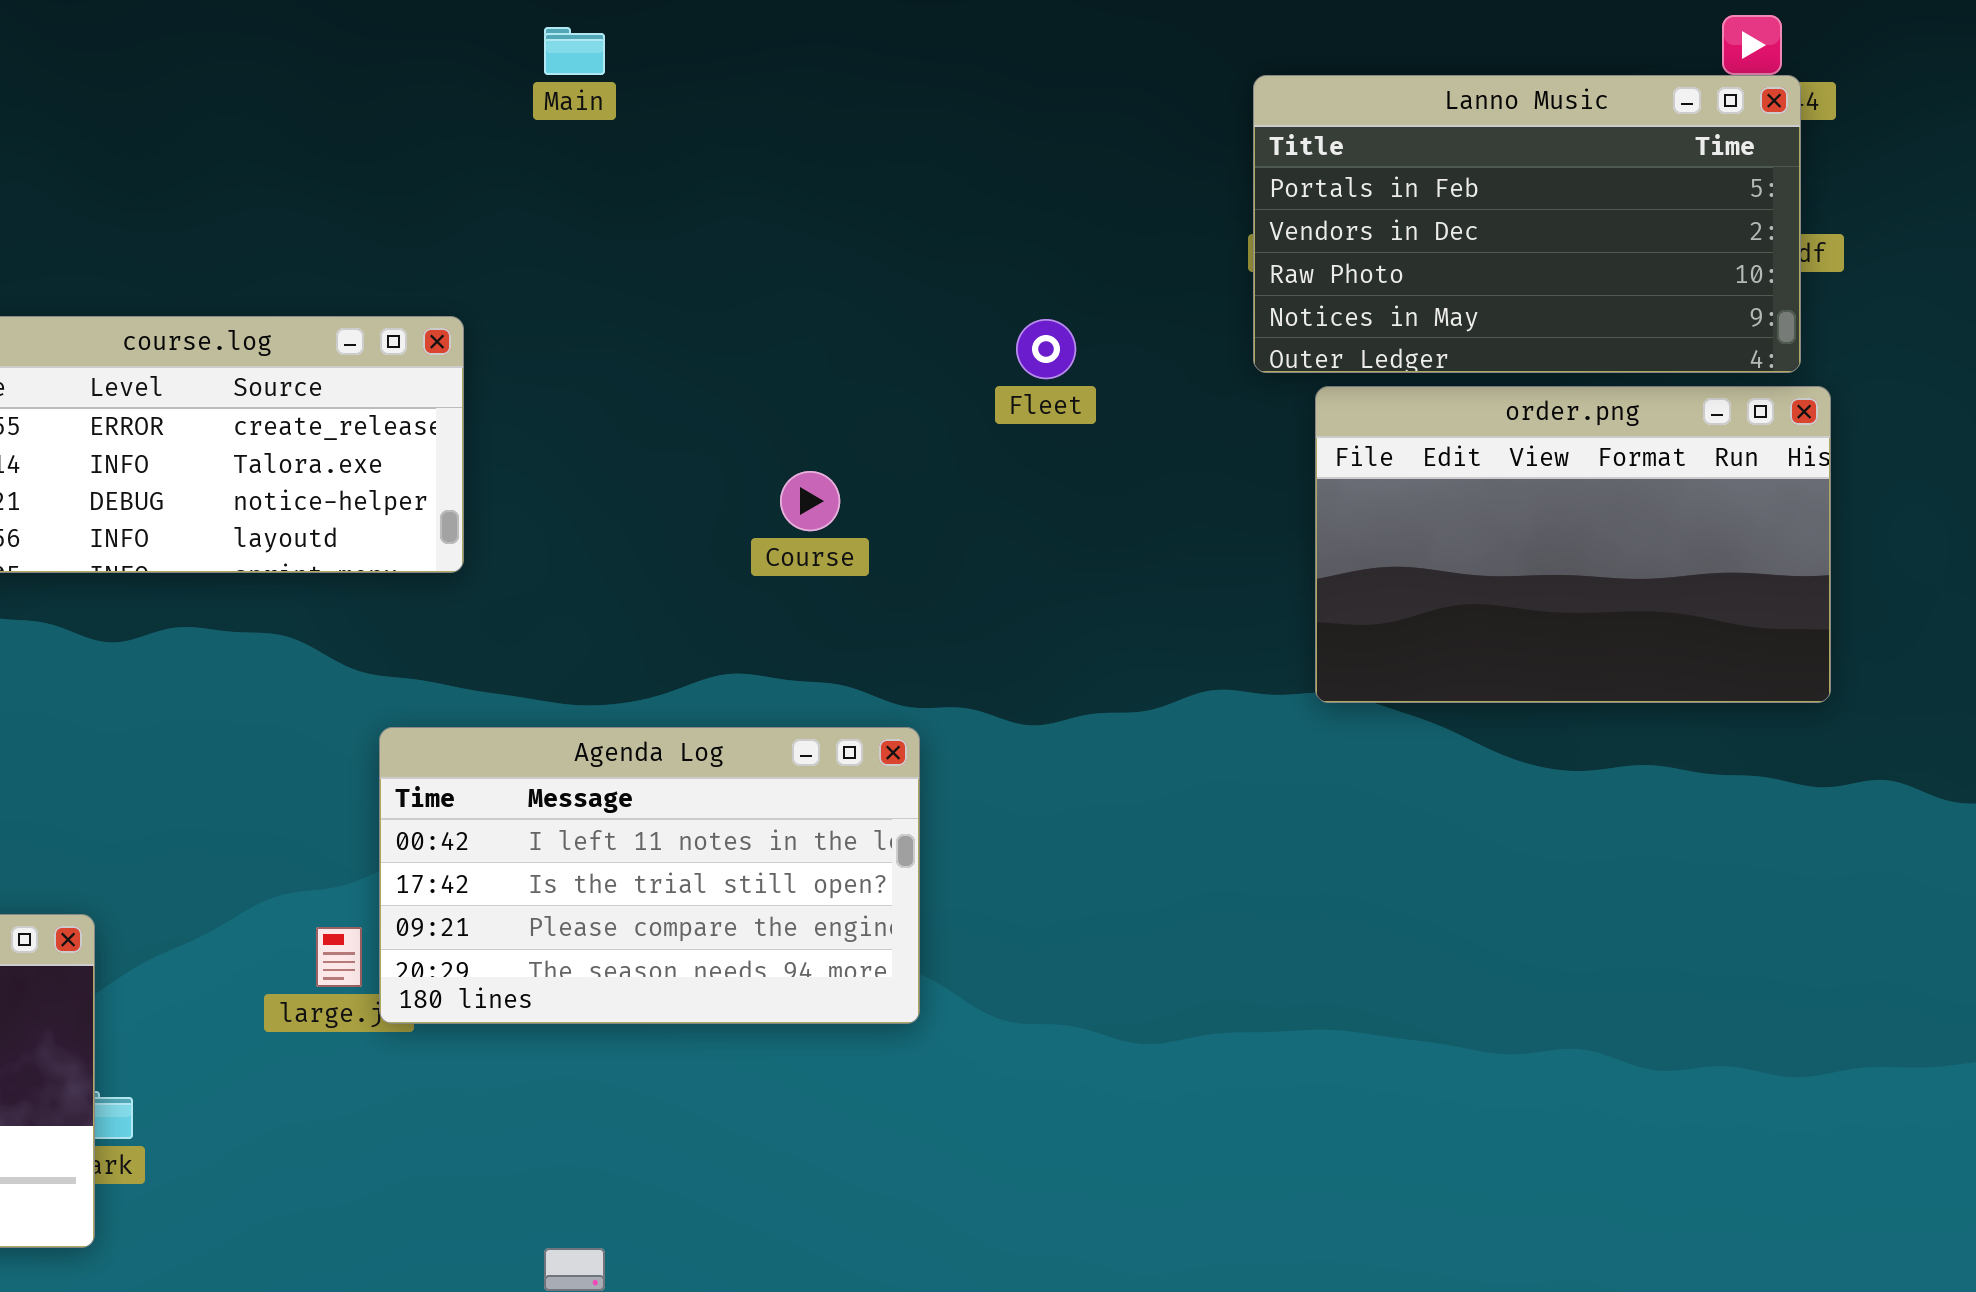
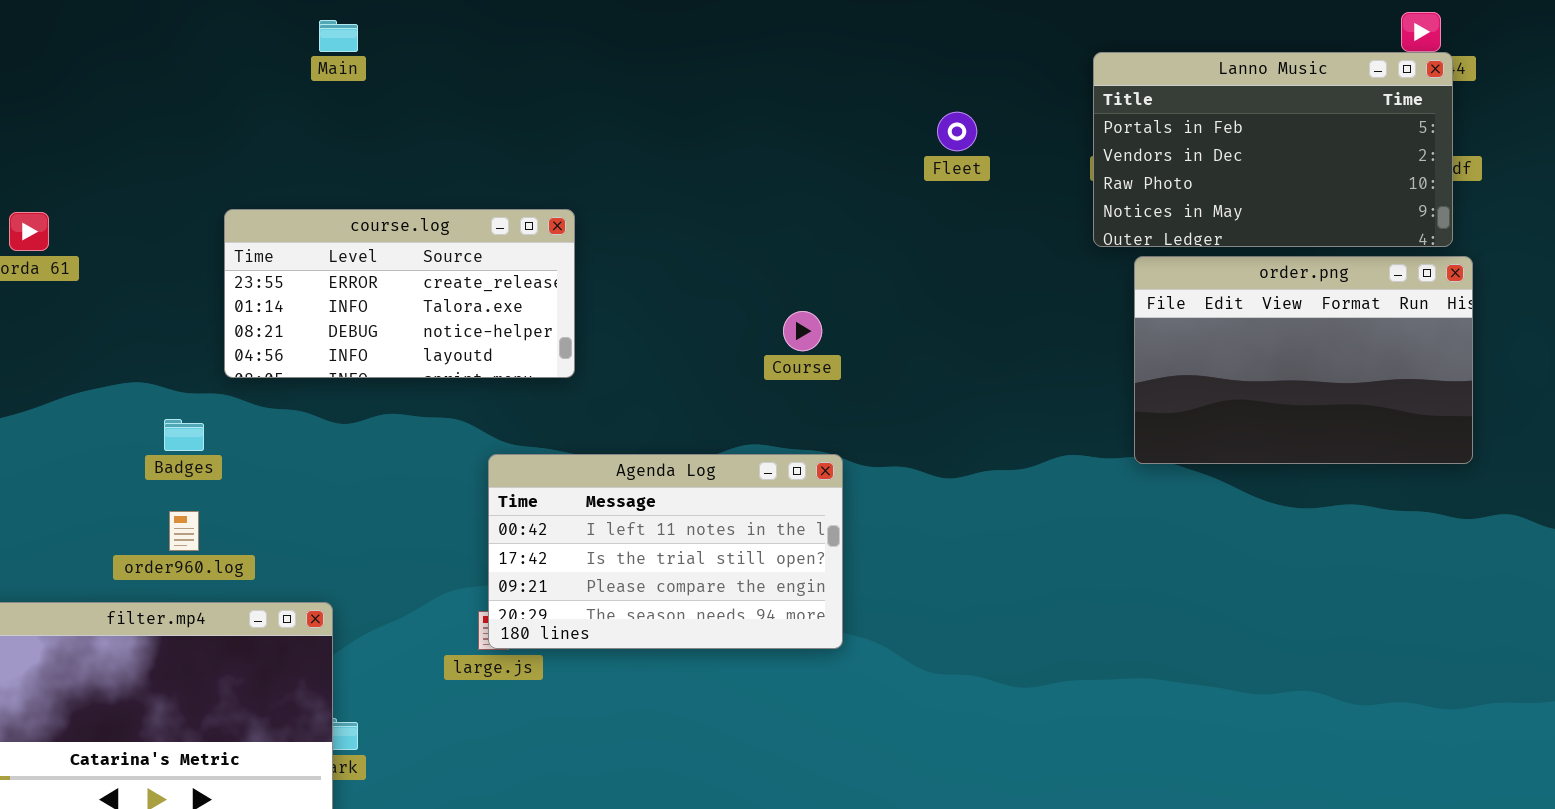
Main: [544,27,605,75] -> [319,20,358,52], moved
Fleet: [1016,319,1076,379] -> [937,112,977,151], moved
Agenda Log: [379,727,920,1024] -> [488,454,843,649], moved

